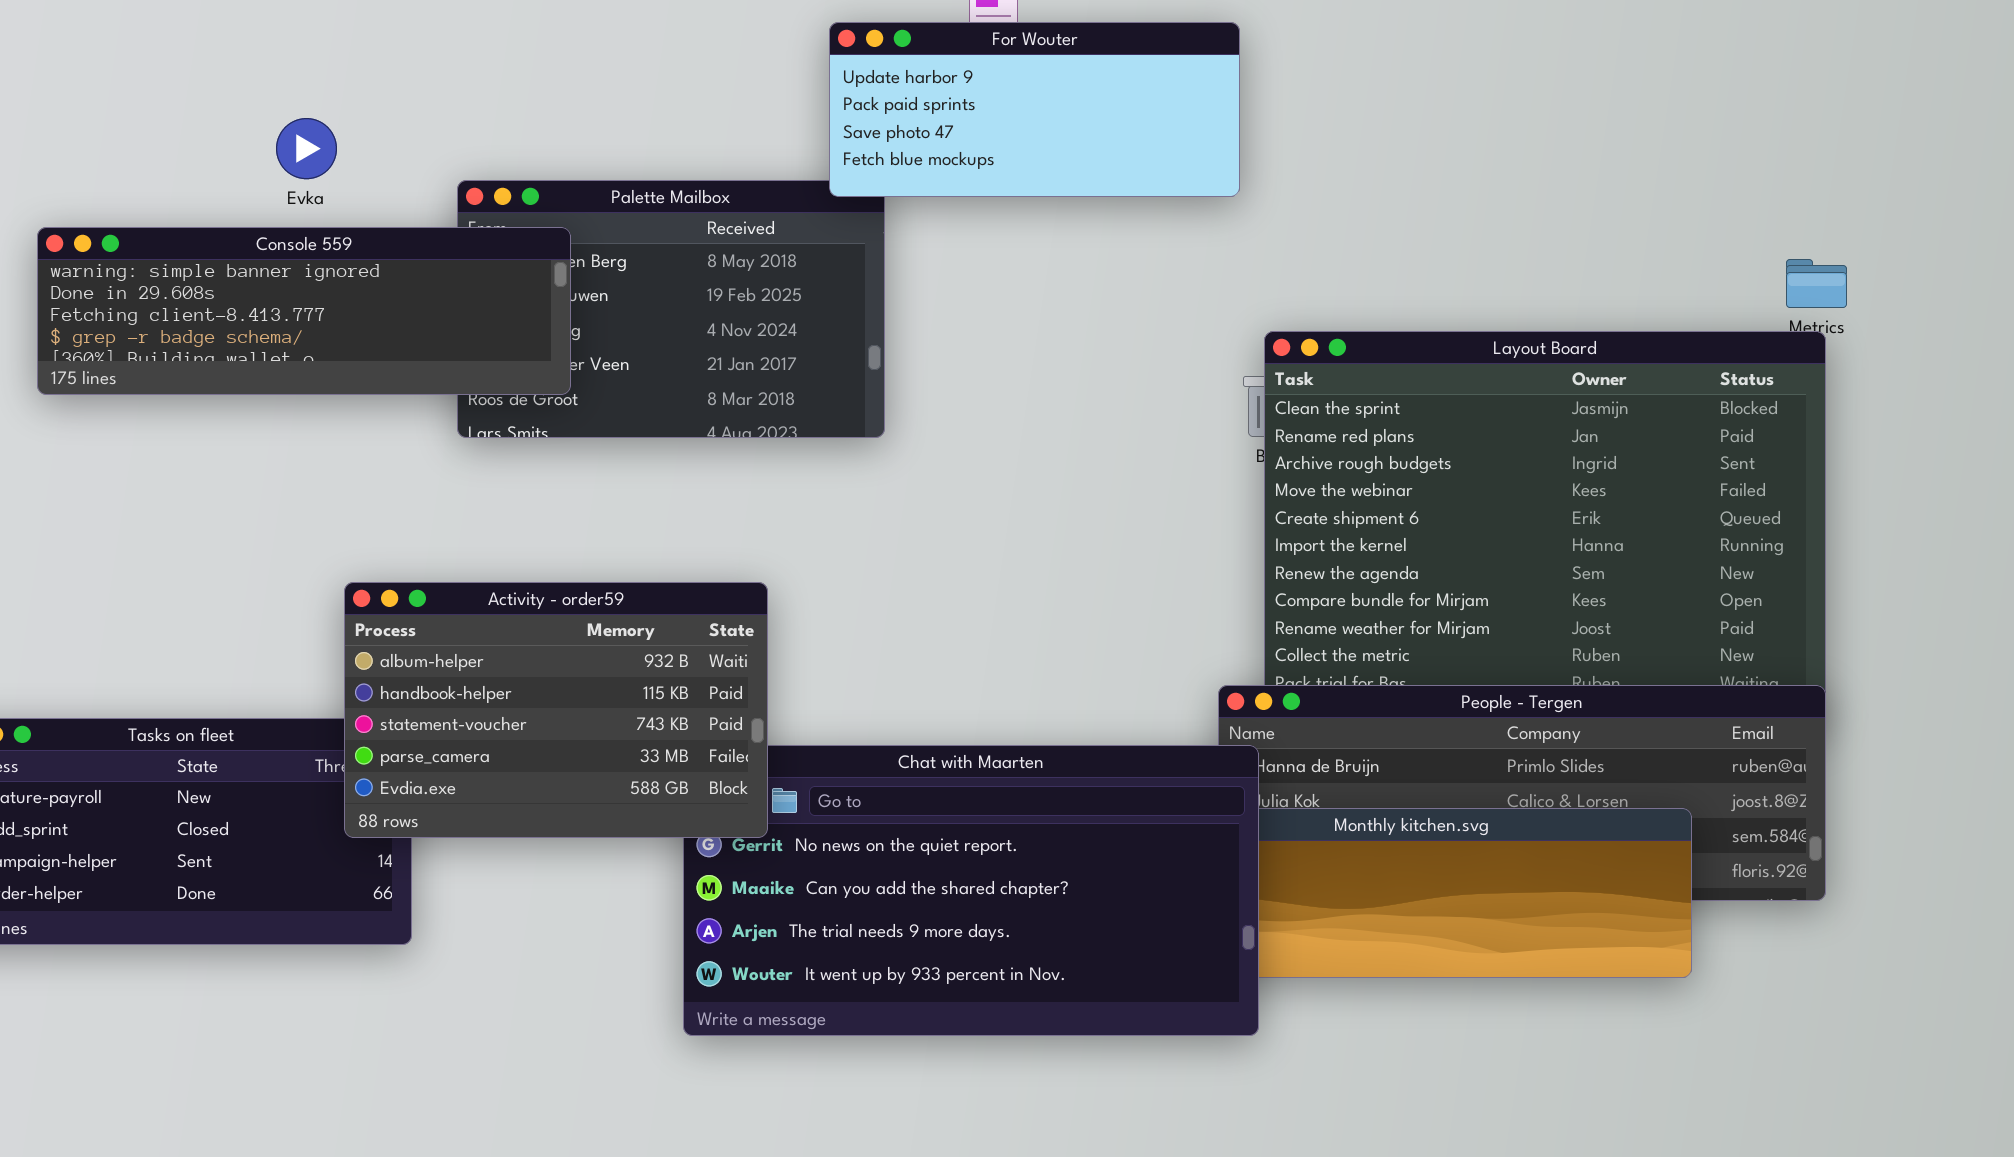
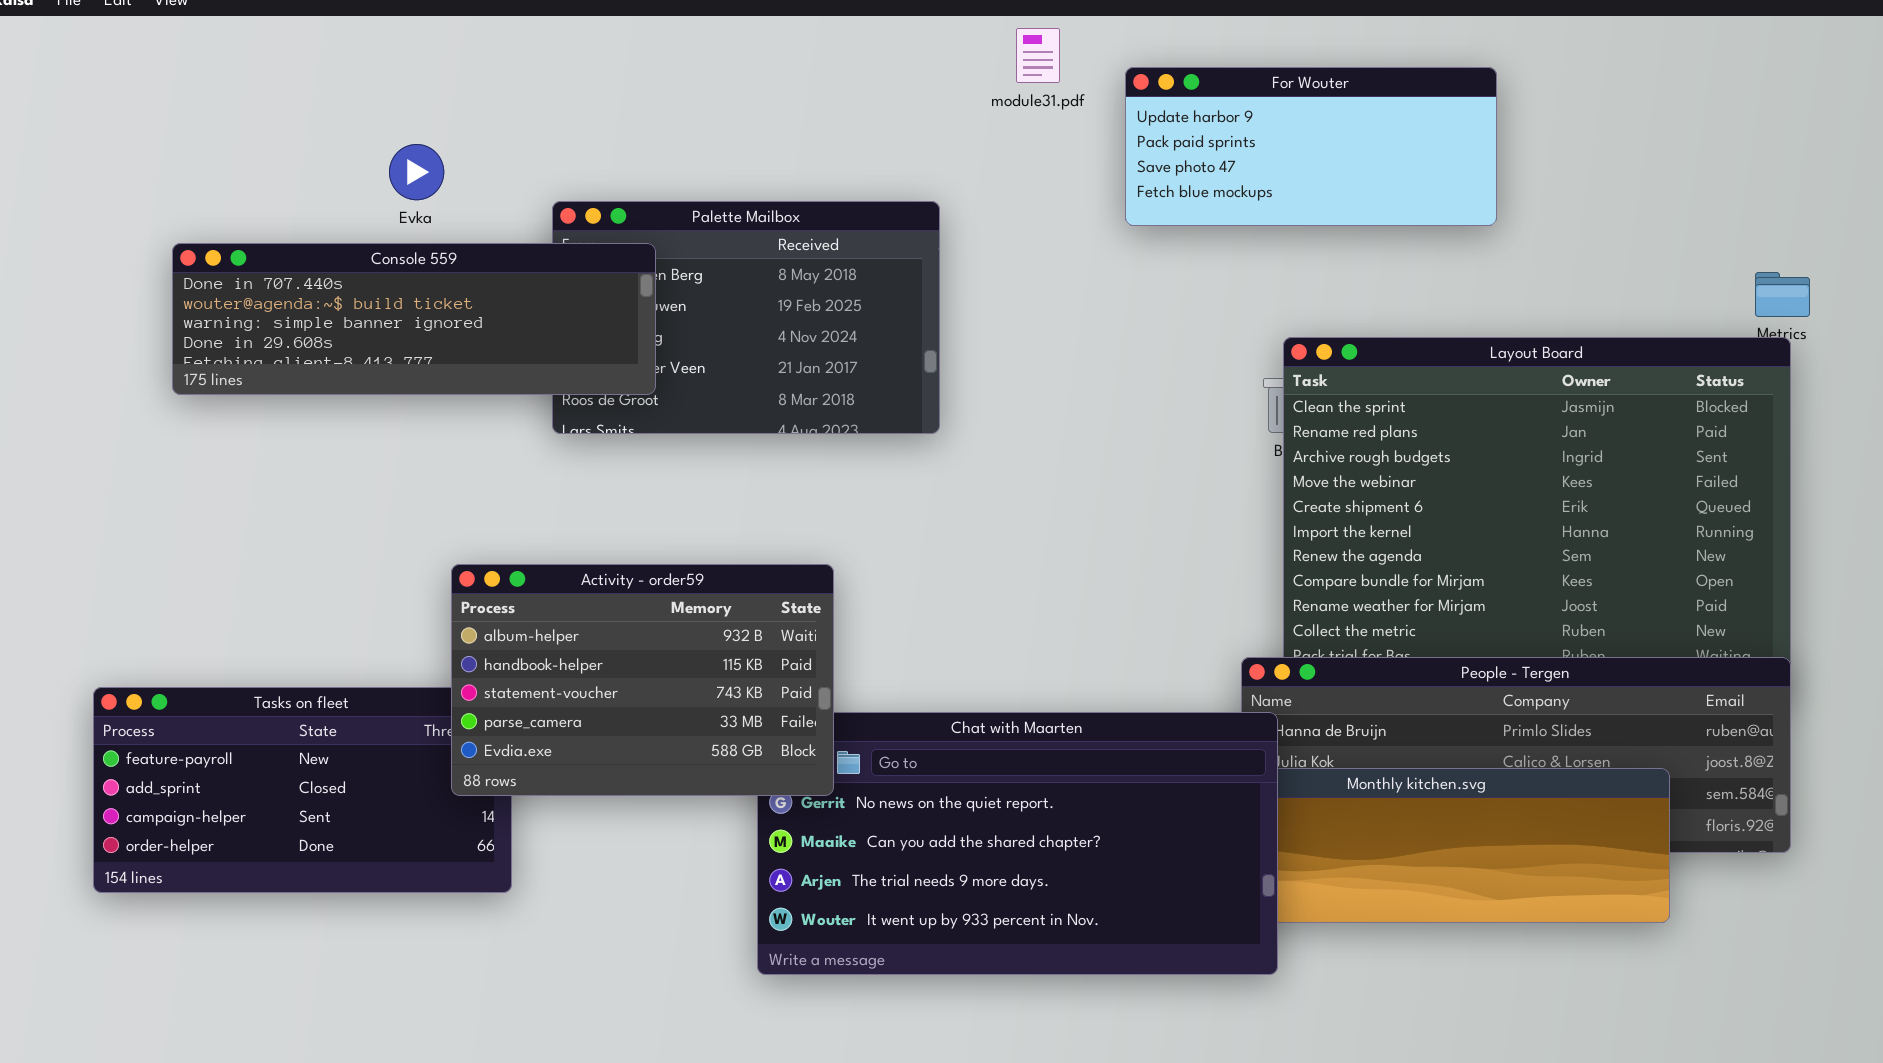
For Wouter: [829,22,1240,197] -> [1125,67,1497,226], moved
Console 559: [37,227,571,395] -> [172,243,656,395], scrolled up 2 rows

